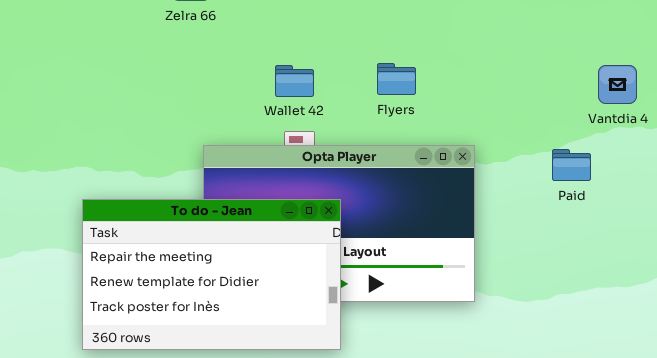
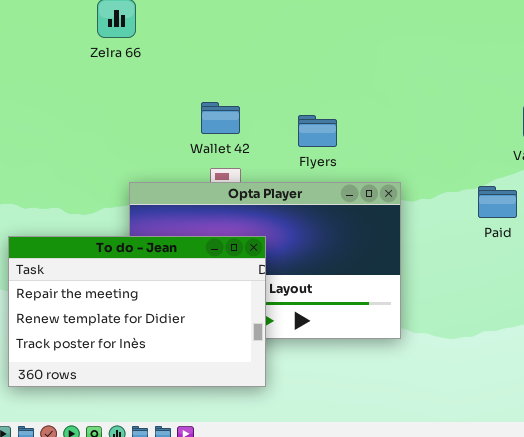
Flyers: [377,63,416,95] -> [298,115,337,147], moved

